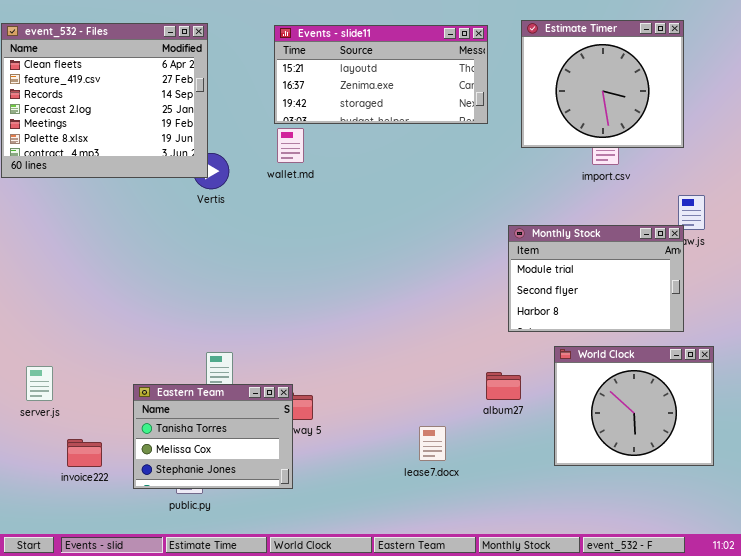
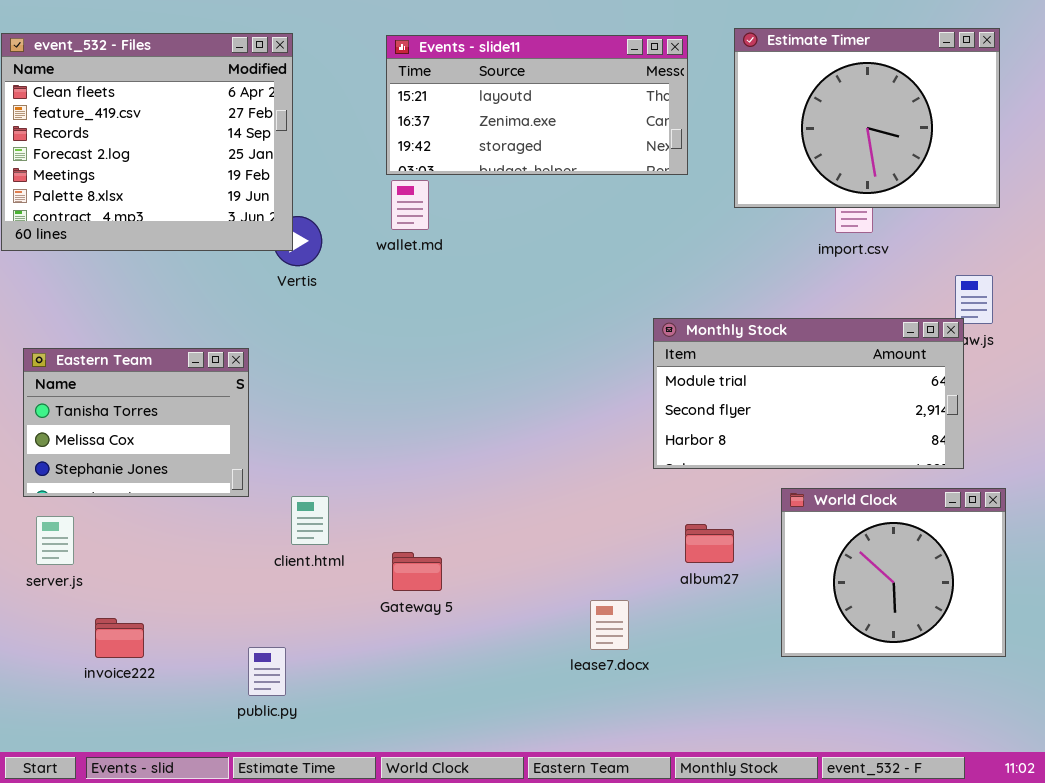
Estimate Timer: [521,20,684,148] -> [734,28,1000,208], resized
Monthly Stock: [508,225,684,332] -> [653,318,964,469], resized
Eastern Team: [133,384,293,489] -> [23,348,249,497], moved

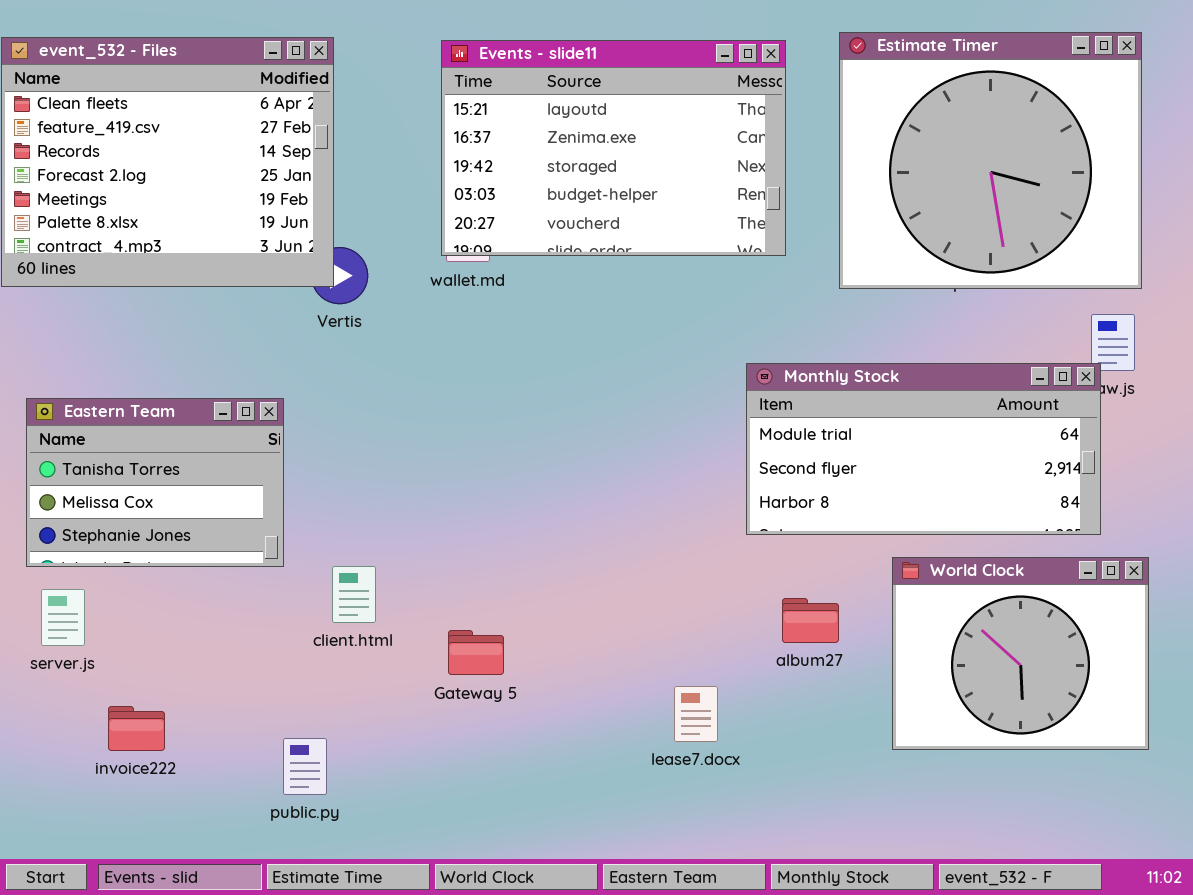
Estimate Timer: [734,28,1000,208] -> [839,32,1142,289], resized
Events - slide11: [386,35,688,175] -> [441,40,786,256], resized

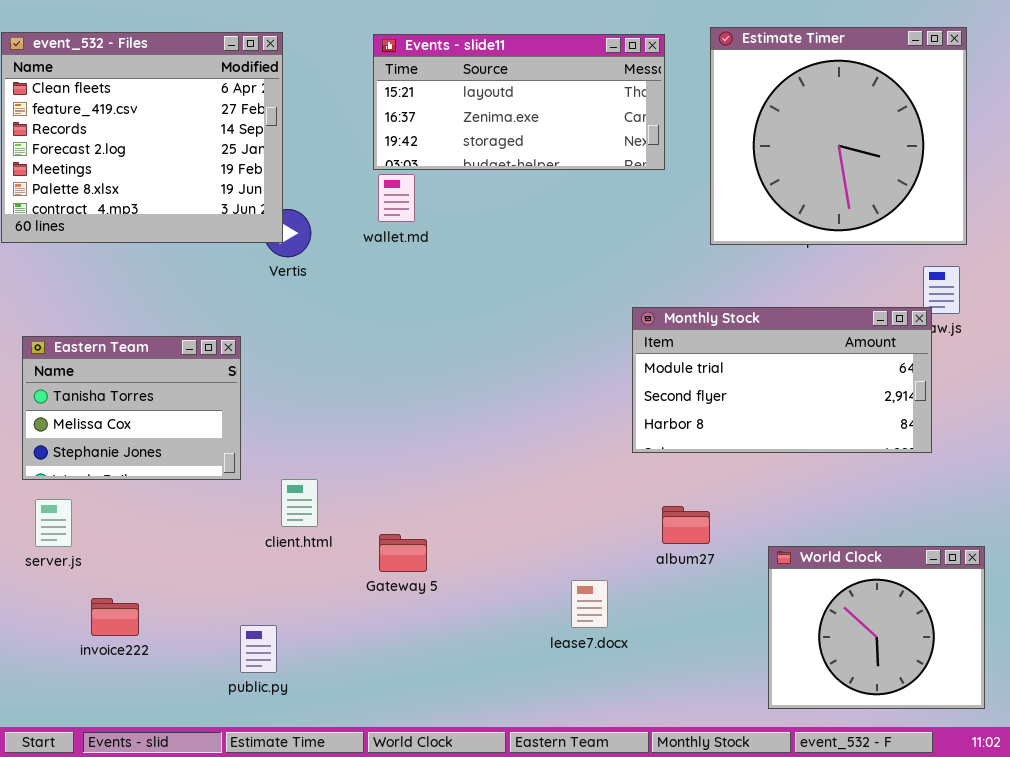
Events - slide11: [441,40,786,256] -> [373,34,665,170], resized
World Clock: [892,557,1149,750] -> [768,546,985,709], moved

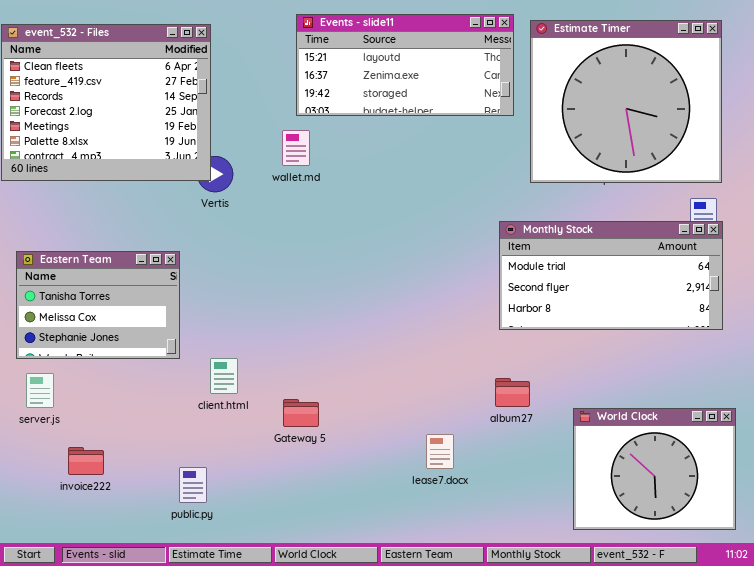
Events - slide11: [373,34,665,170] -> [296,14,514,116], moved
Monthly Stock: [632,307,932,453] -> [499,221,723,330], moved

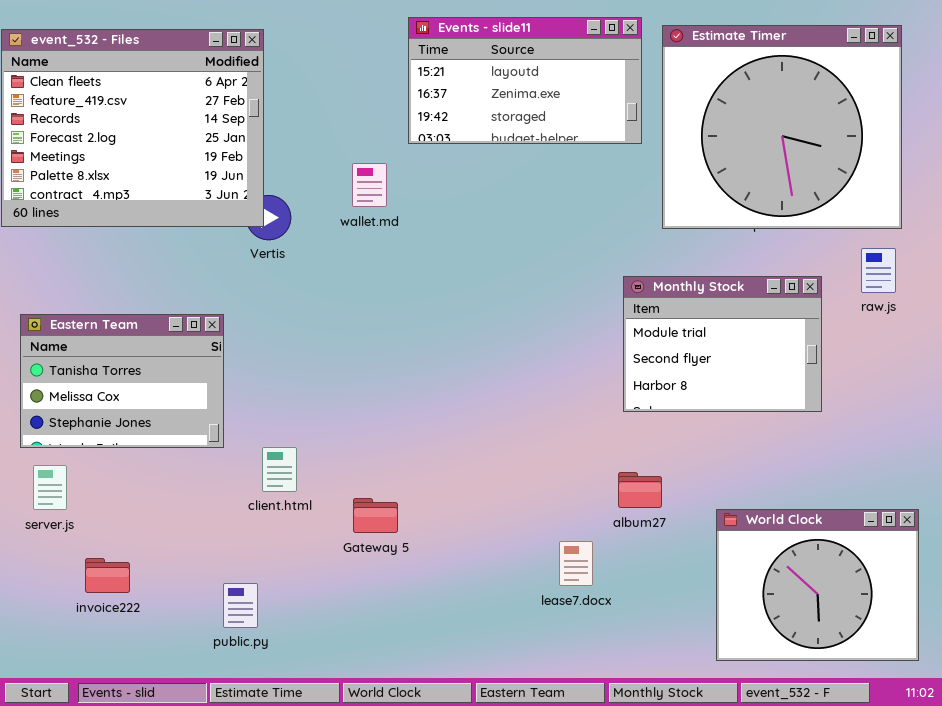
Events - slide11: [296,14,514,116] -> [408,17,642,144], resized
Monthly Stock: [499,221,723,330] -> [623,276,822,412], resized
lease7.docx: [426,434,454,469] -> [559,541,593,586], moved

